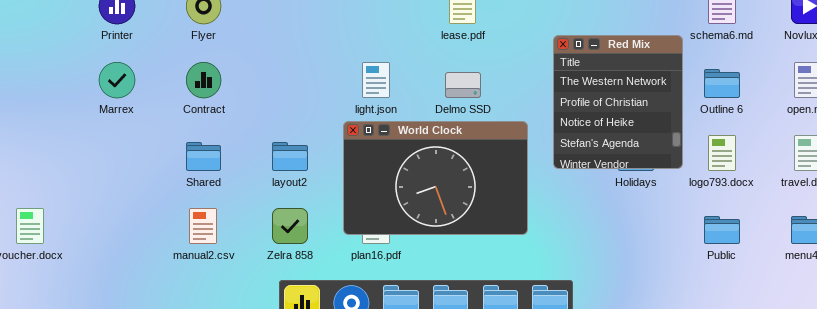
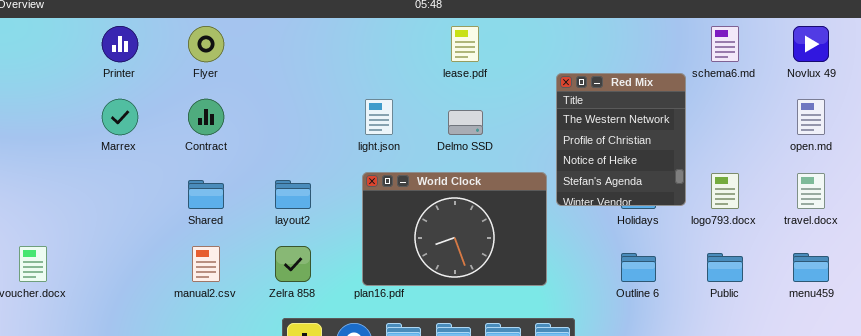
Outline 6: [704,69,740,98] -> [621,253,656,282], moved
World Clock: [343,121,528,235] -> [362,172,547,286], moved

